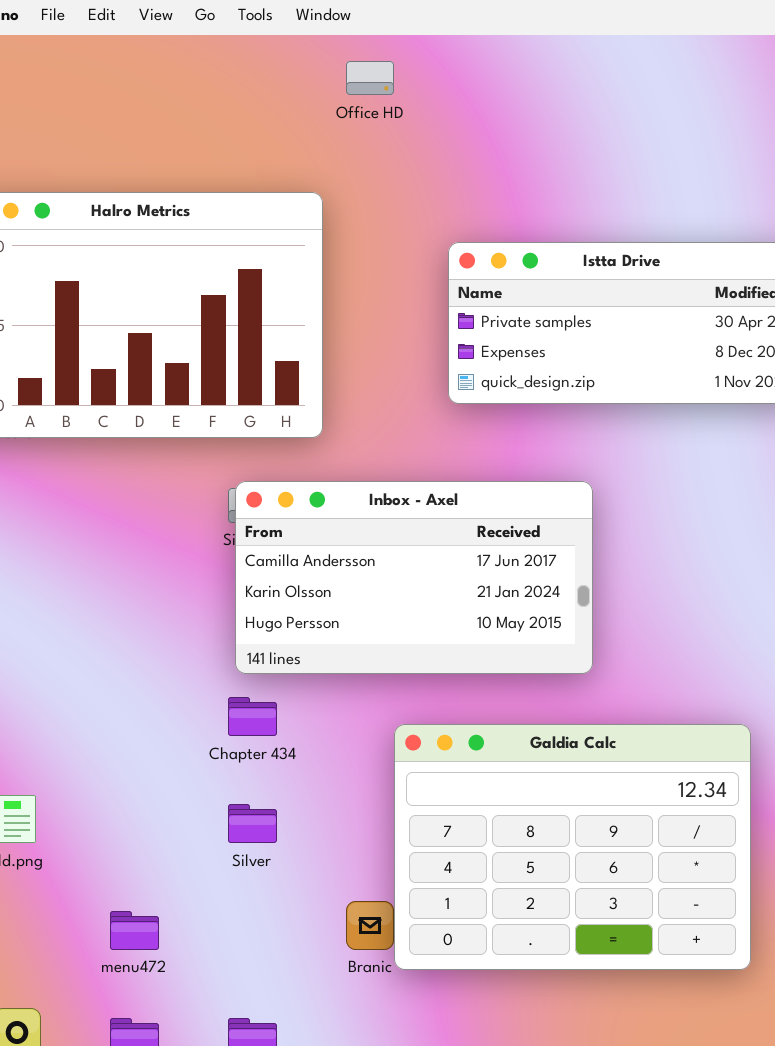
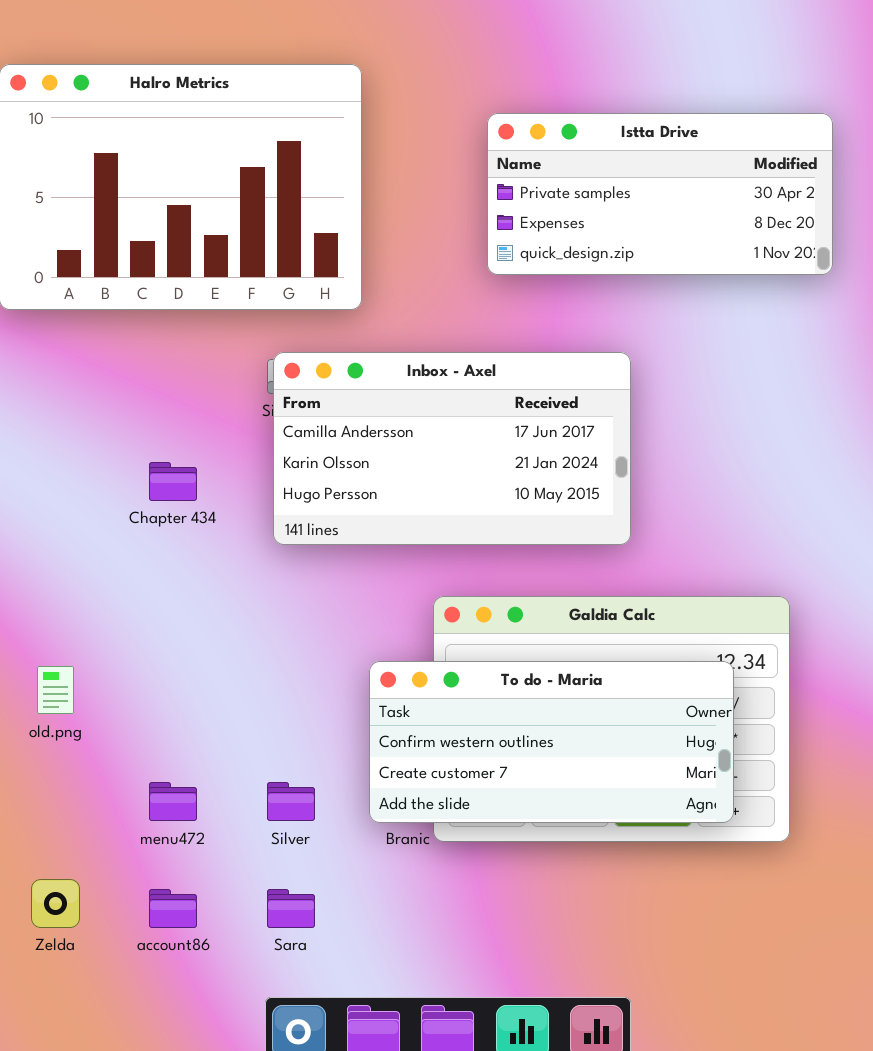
Chapter 434: [228,697,277,736] -> [149,462,197,501], moved
To do - Maria: none -> [369,661,734,823], opened
Silver: [228,804,277,843] -> [267,782,315,821], moved

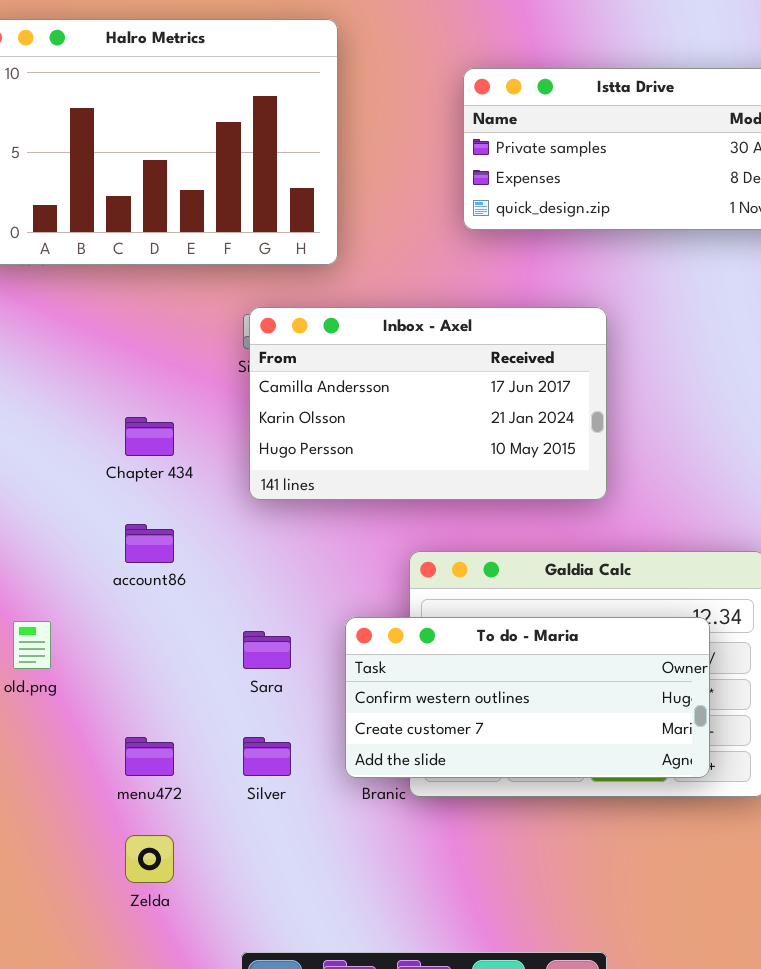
Zelda: [31,879,80,928] -> [125,835,174,883], moved
account86: [149,889,197,928] -> [125,524,174,563], moved
Sara: [267,889,315,928] -> [243,631,291,669], moved

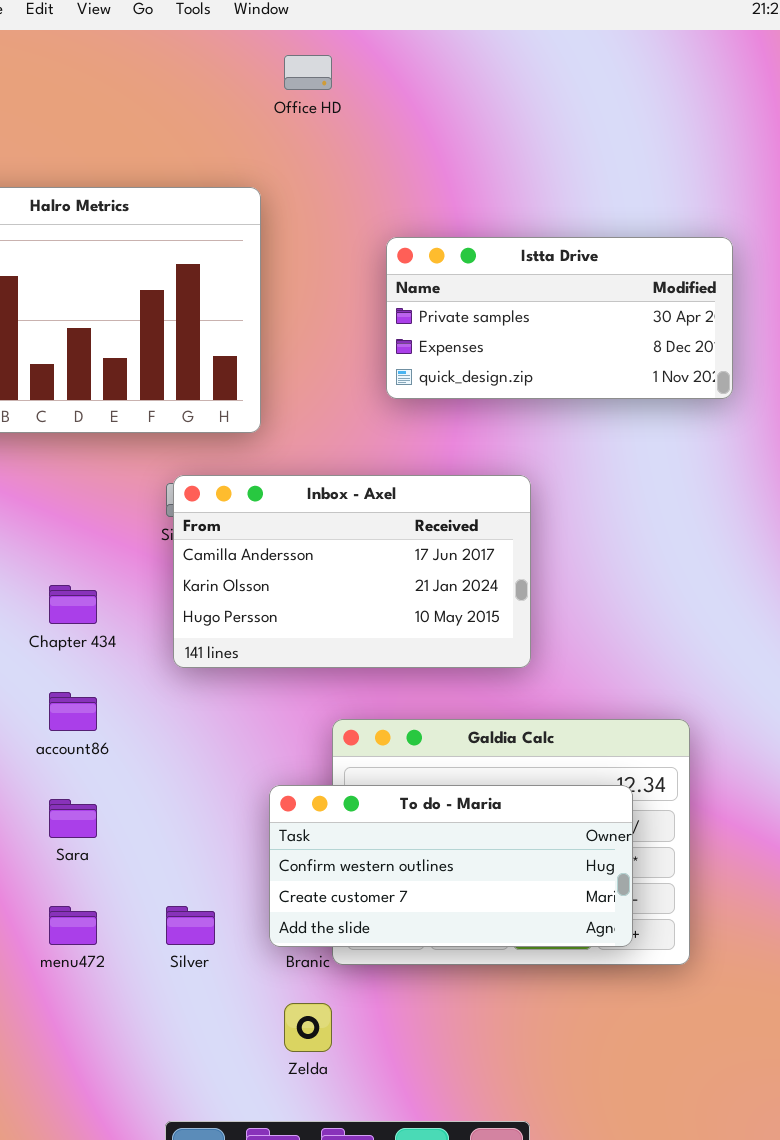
Sara: [243,631,291,669] -> [49,799,97,838], moved
Zelda: [125,835,174,883] -> [284,1003,332,1052], moved

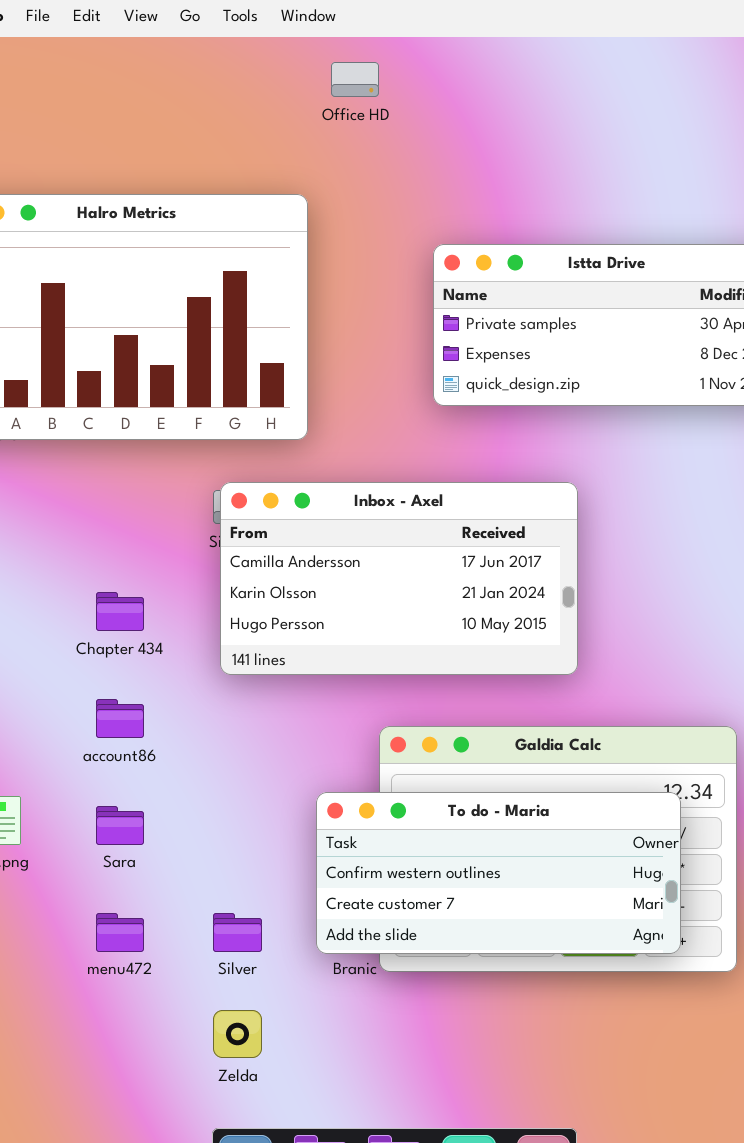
Zelda: [284,1003,332,1052] -> [213,1010,262,1058], moved

